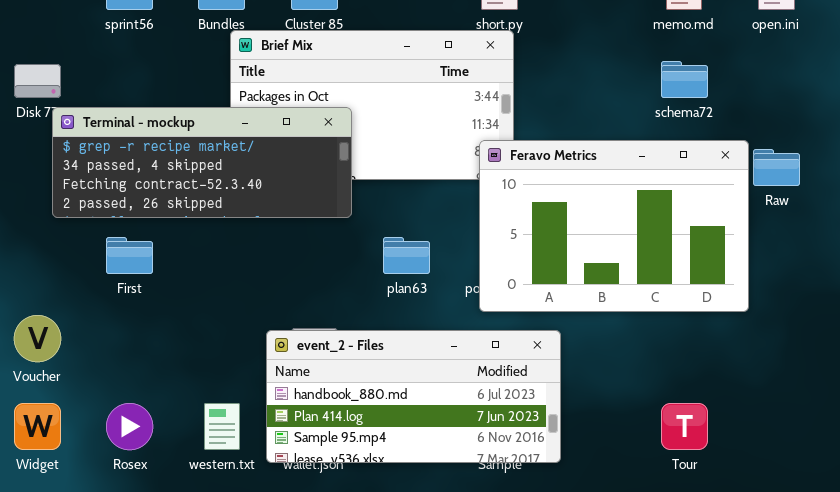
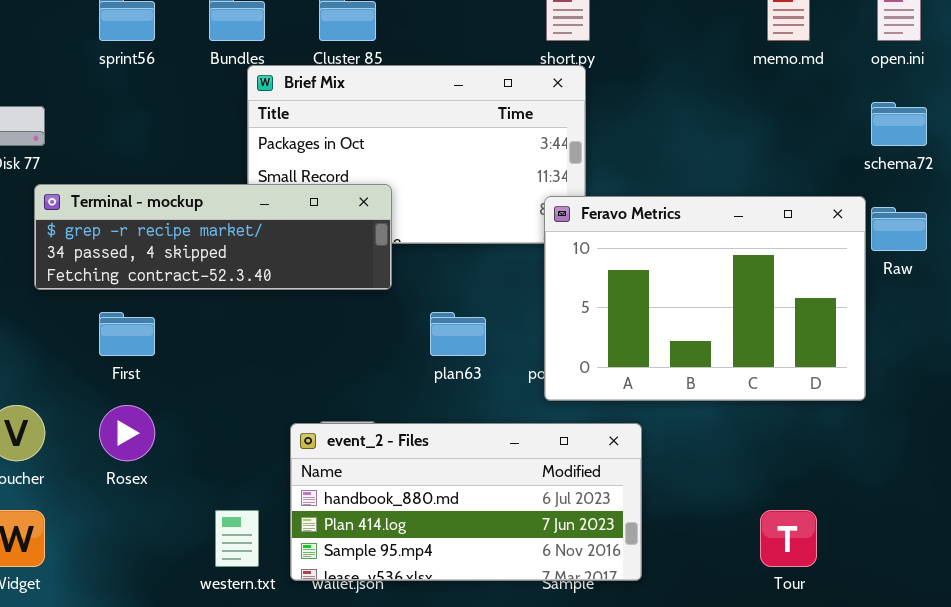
schema72: [661,61,708,98] -> [871,102,927,146], moved
Terminal - mockup: [52,107,352,218] -> [34,184,392,290], resized
Rosex: [106,403,153,450] -> [99,405,155,461], moved

